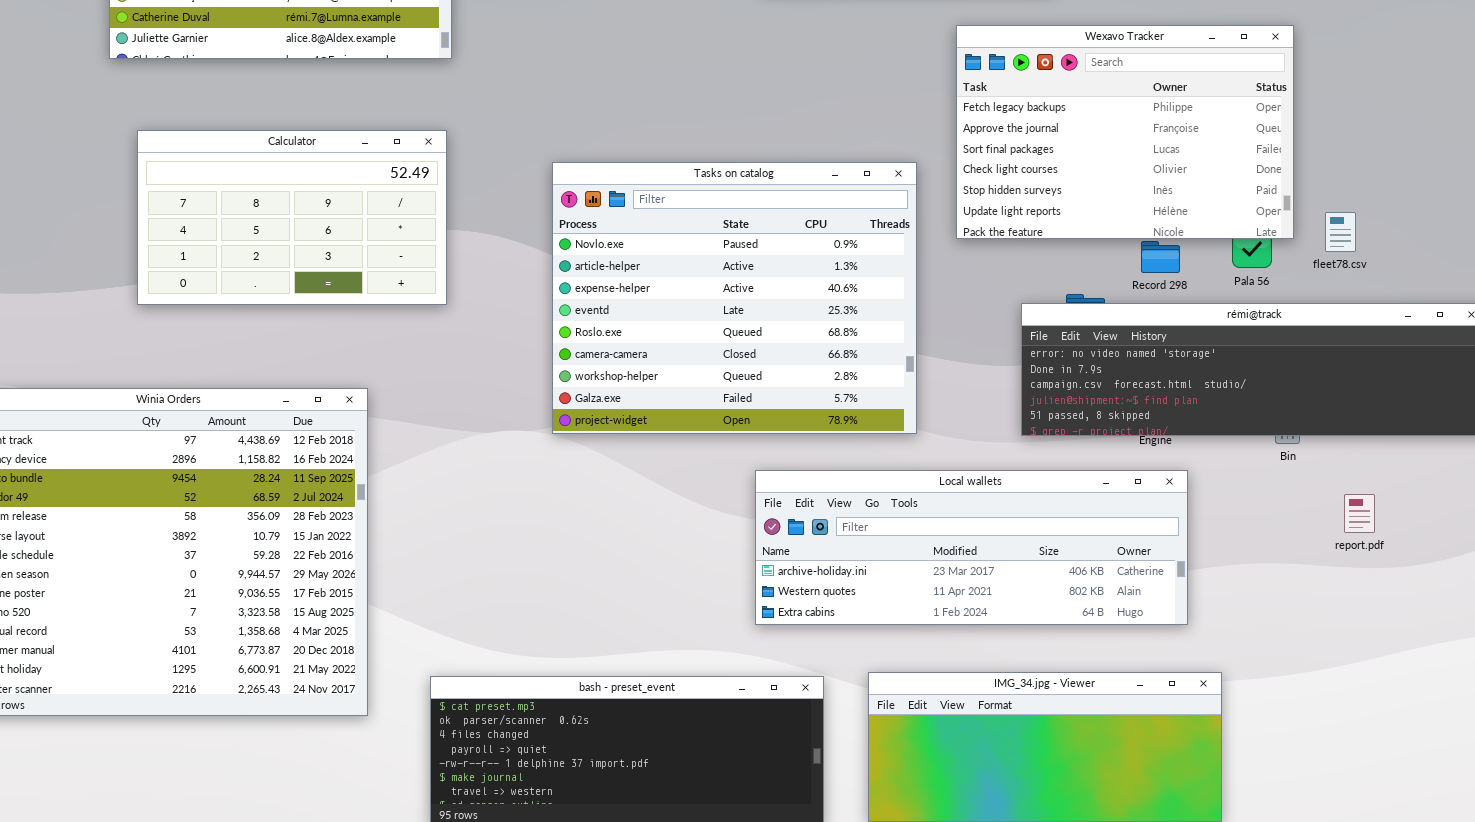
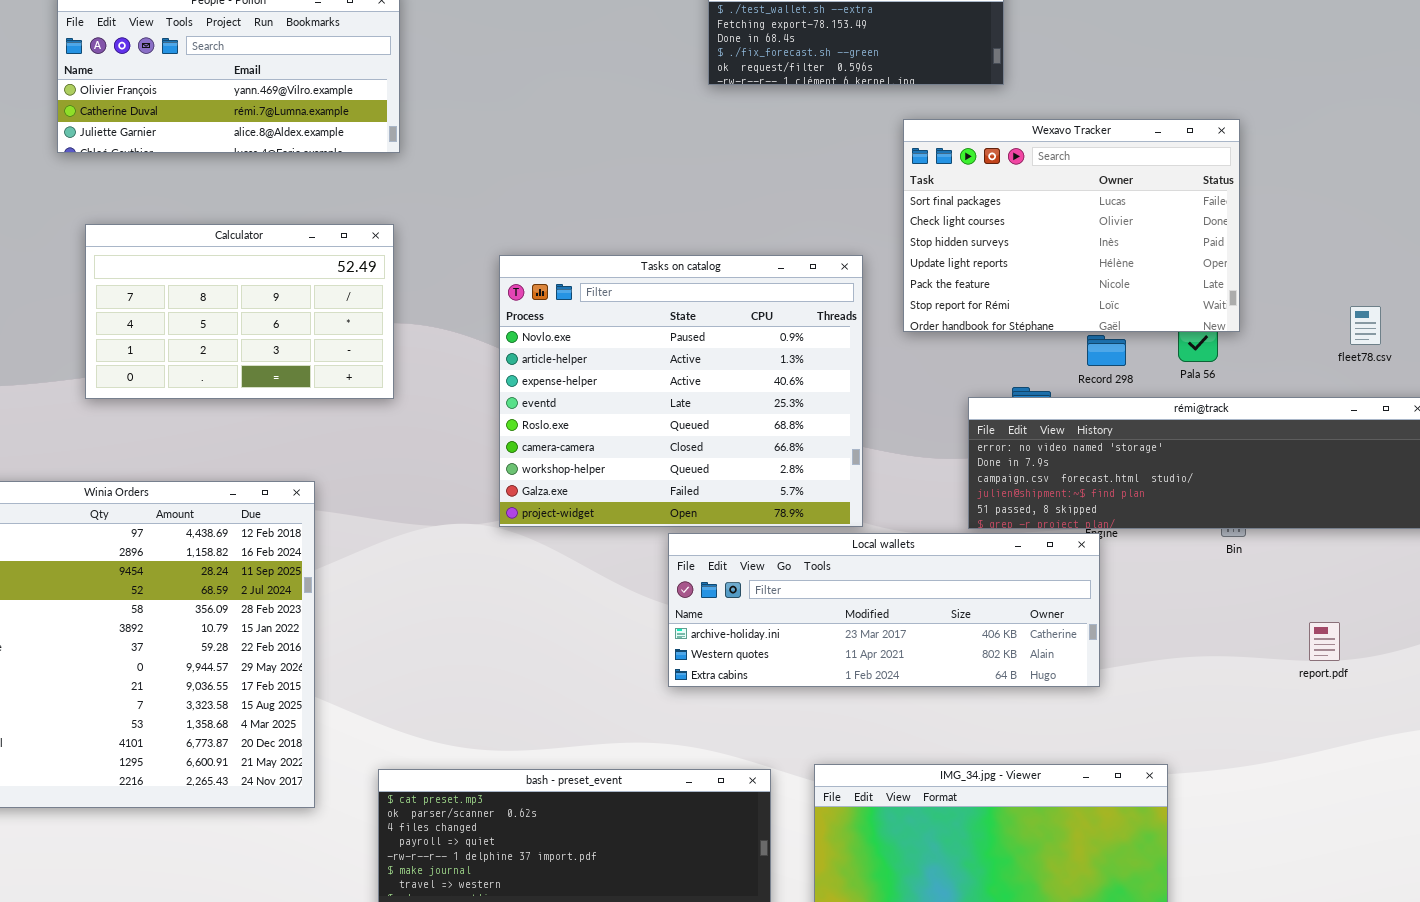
Wexavo Tracker: [956,25,1294,239] -> [903,119,1240,332], scrolled down 2 rows
fleet78.csv: [1325,212,1356,252] -> [1350,306,1381,345], moved
Local wallets: [755,470,1188,625] -> [668,533,1100,687], moved
report.pdf: [1344,494,1375,533] -> [1309,622,1340,661], moved

